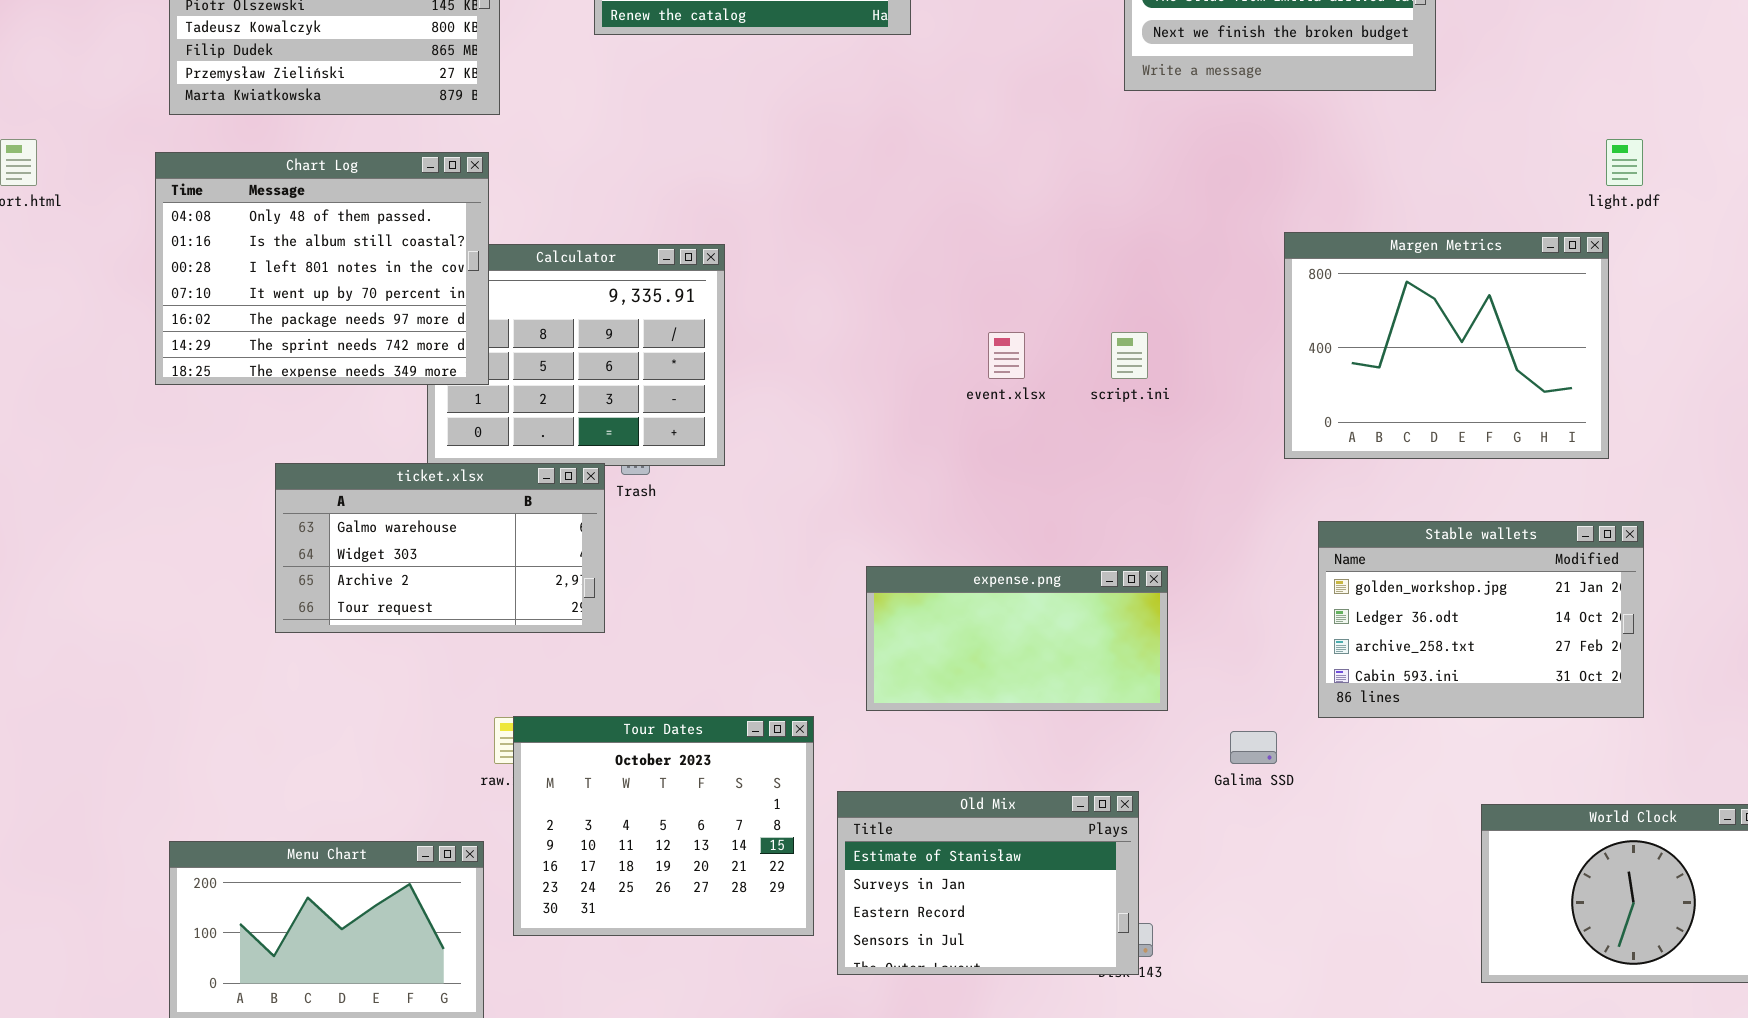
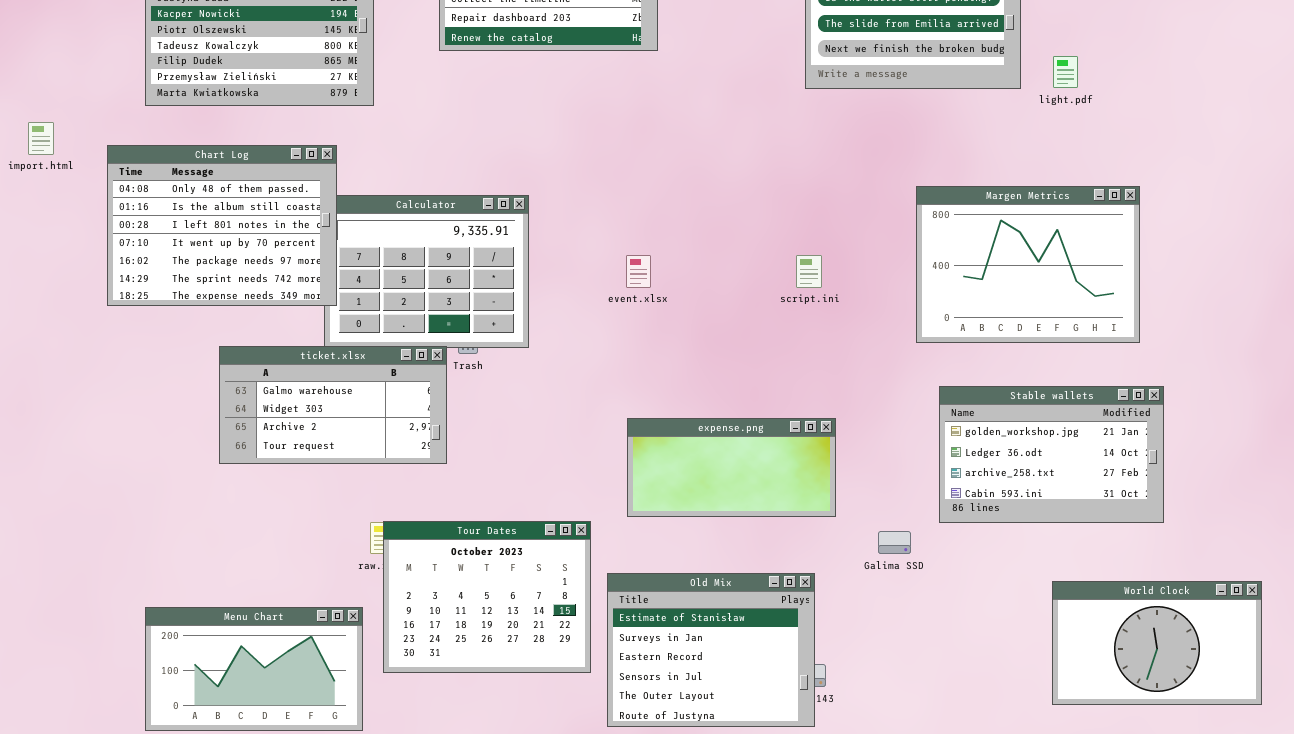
light.pdf: [1606,139,1643,186] -> [1053,56,1078,88], moved
Chart Log: [155,152,489,385] -> [107,145,337,306], moved
event.xlsx: [988,332,1025,379] -> [626,255,651,288], moved
Old Mix: [837,791,1139,975] -> [607,573,815,727], resized

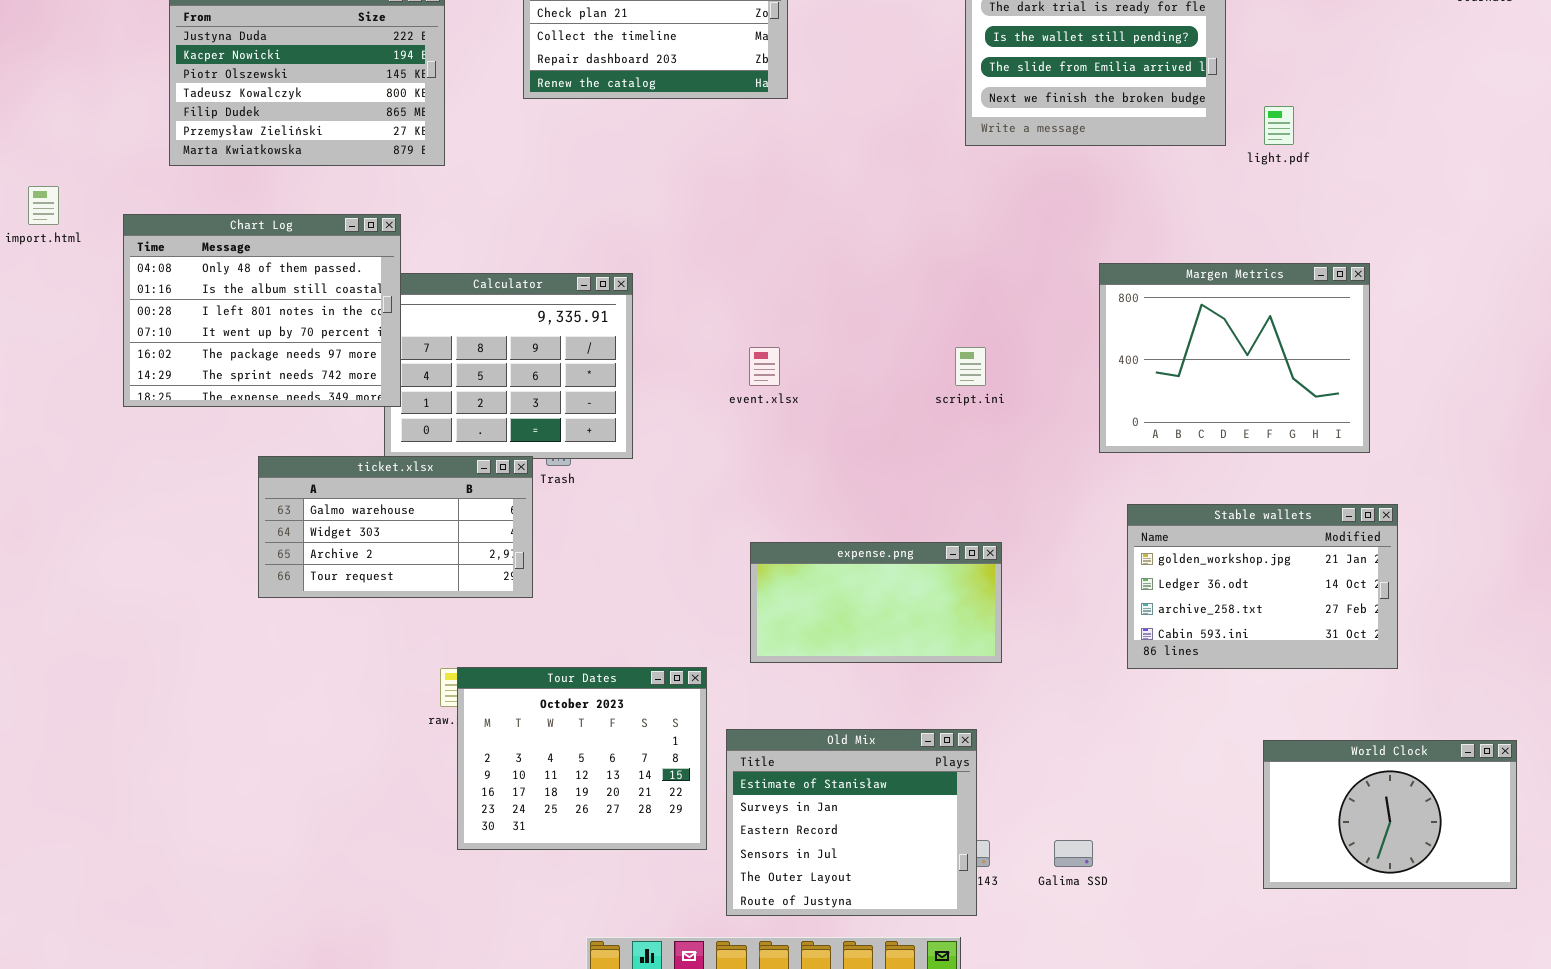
Galima SSD: [878,531,911,554] -> [1054,840,1093,867], moved
Menu Chart: [145,607,363,731] -> none, closed

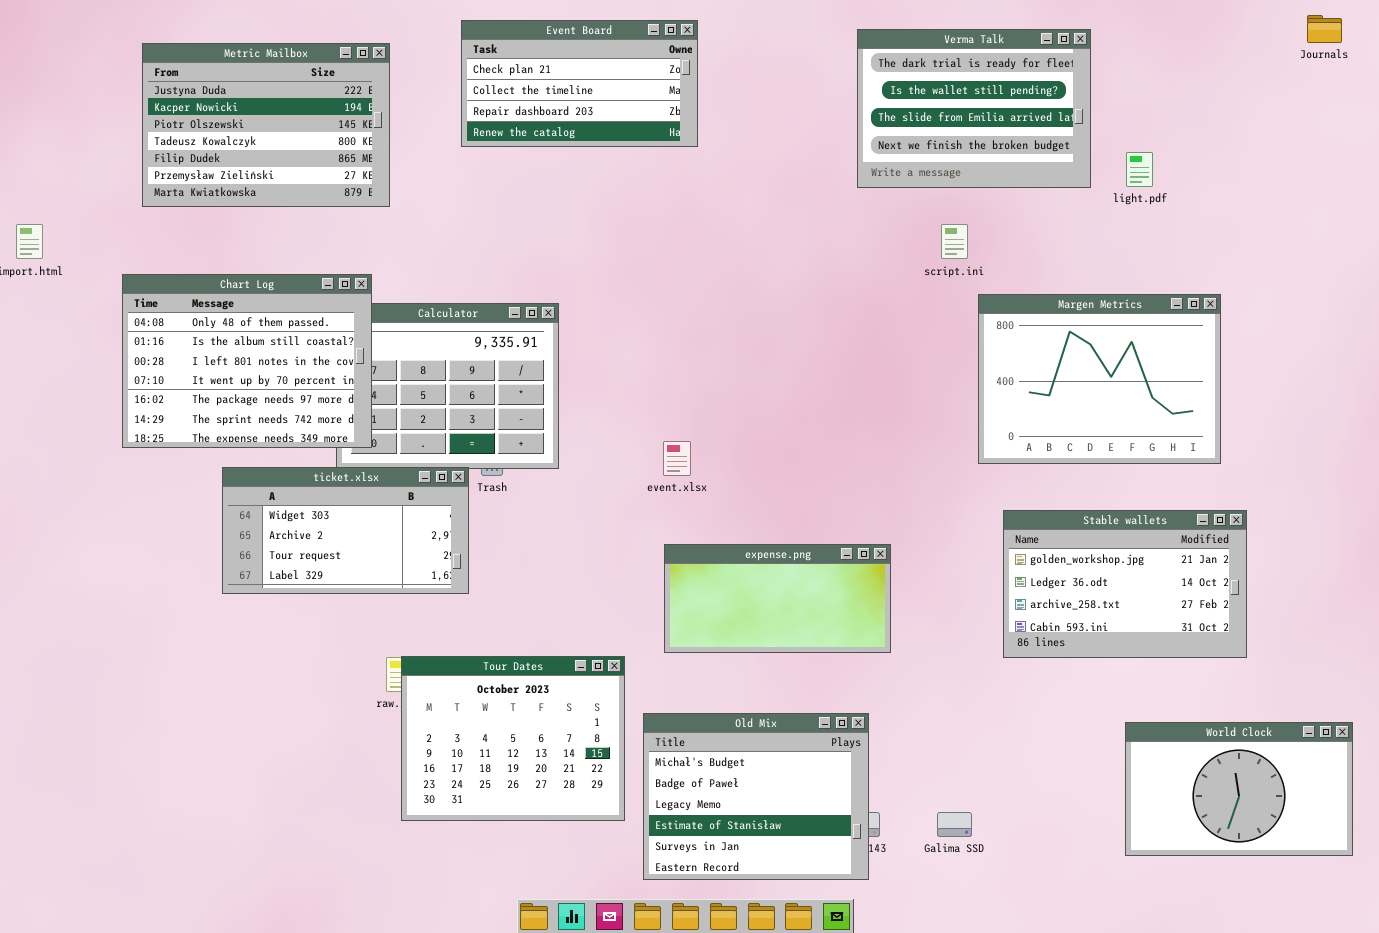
Chart Log: [123,214,401,407] -> [122,274,372,448], moved
event.xlsx: [749,347,780,386] -> [663,441,691,476], moved
script.ini: [955,347,986,386] -> [941,224,968,259], moved
ticket.xlsx: [258,456,533,598] -> [222,467,469,594], scrolled down 1 row
Old Mix: [726,729,977,916] -> [643,713,869,880], scrolled up 3 rows

